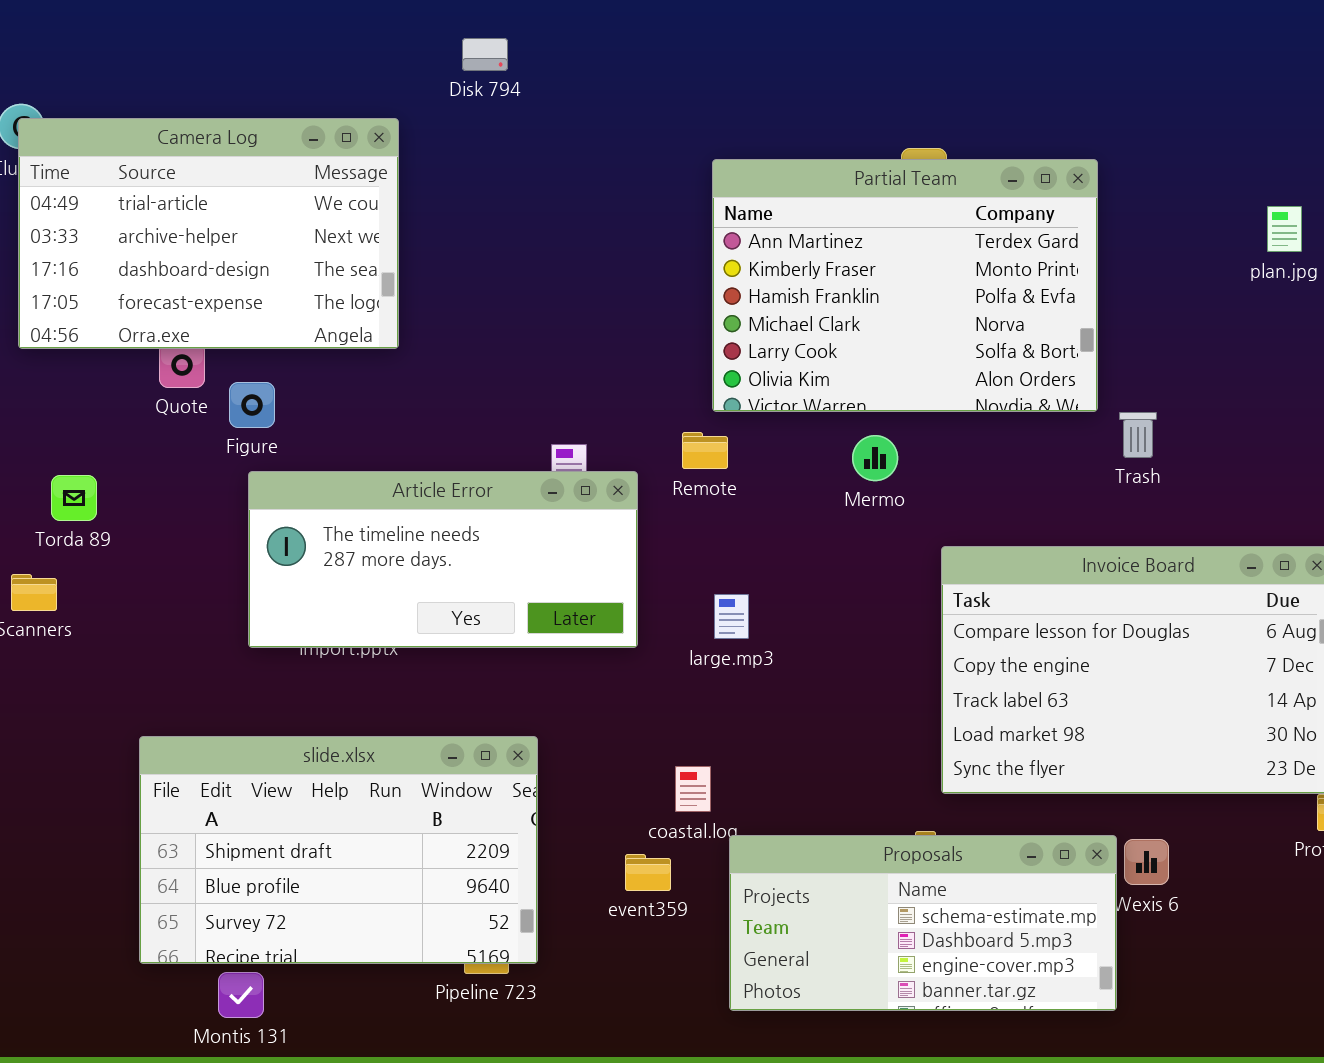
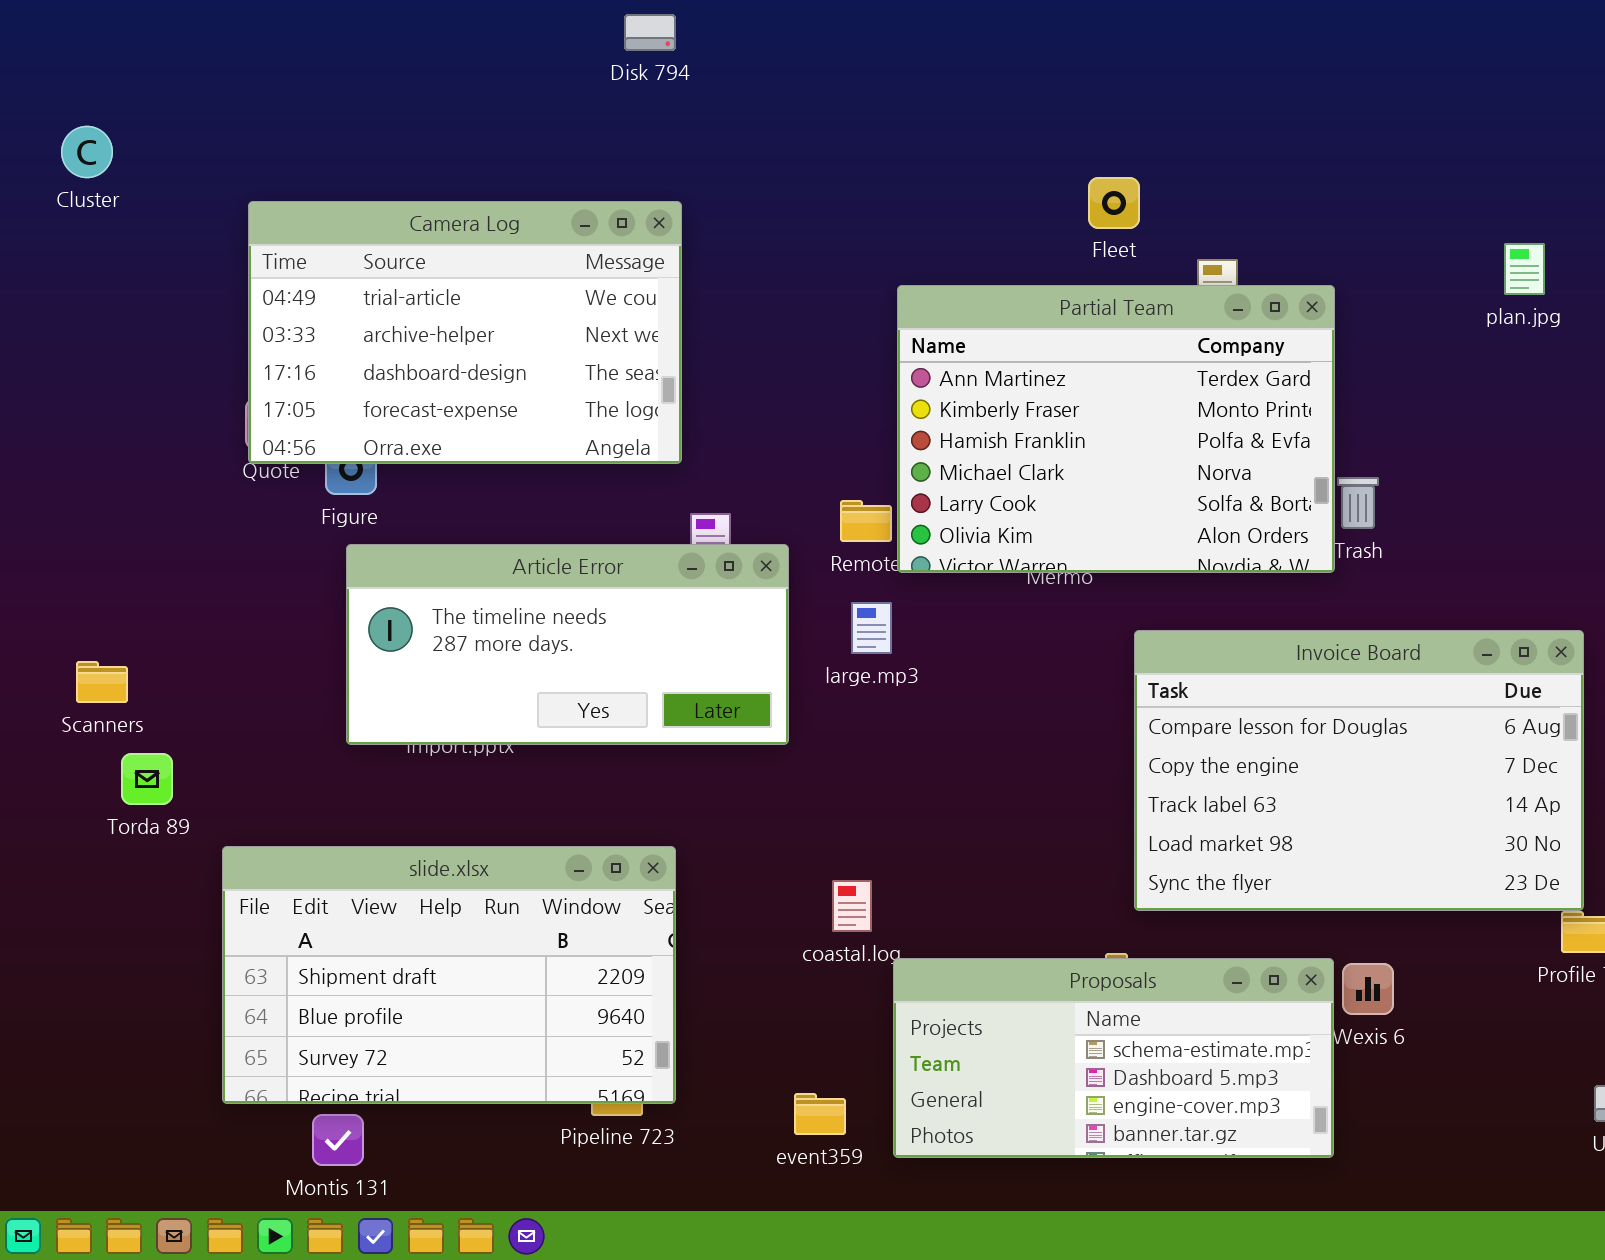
Disk 794: [462,38,508,71] -> [624,14,676,51], moved
Camera Log: [18,118,399,349] -> [248,201,682,464], moved
Partial Team: [712,159,1098,412] -> [897,285,1335,573], moved
Torda 89: [51,475,97,521] -> [121,753,173,805], moved
large.mp3: [714,594,749,639] -> [851,602,892,654], moved
event359: [625,854,671,891] -> [794,1093,846,1135], moved

